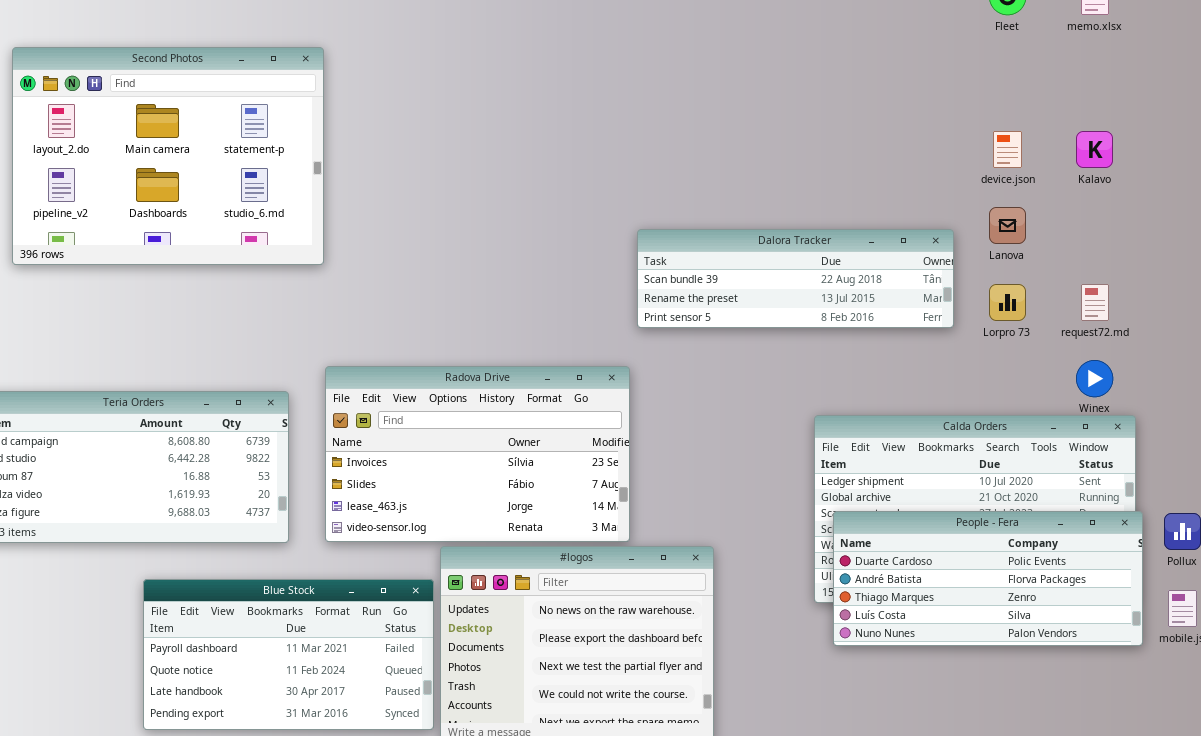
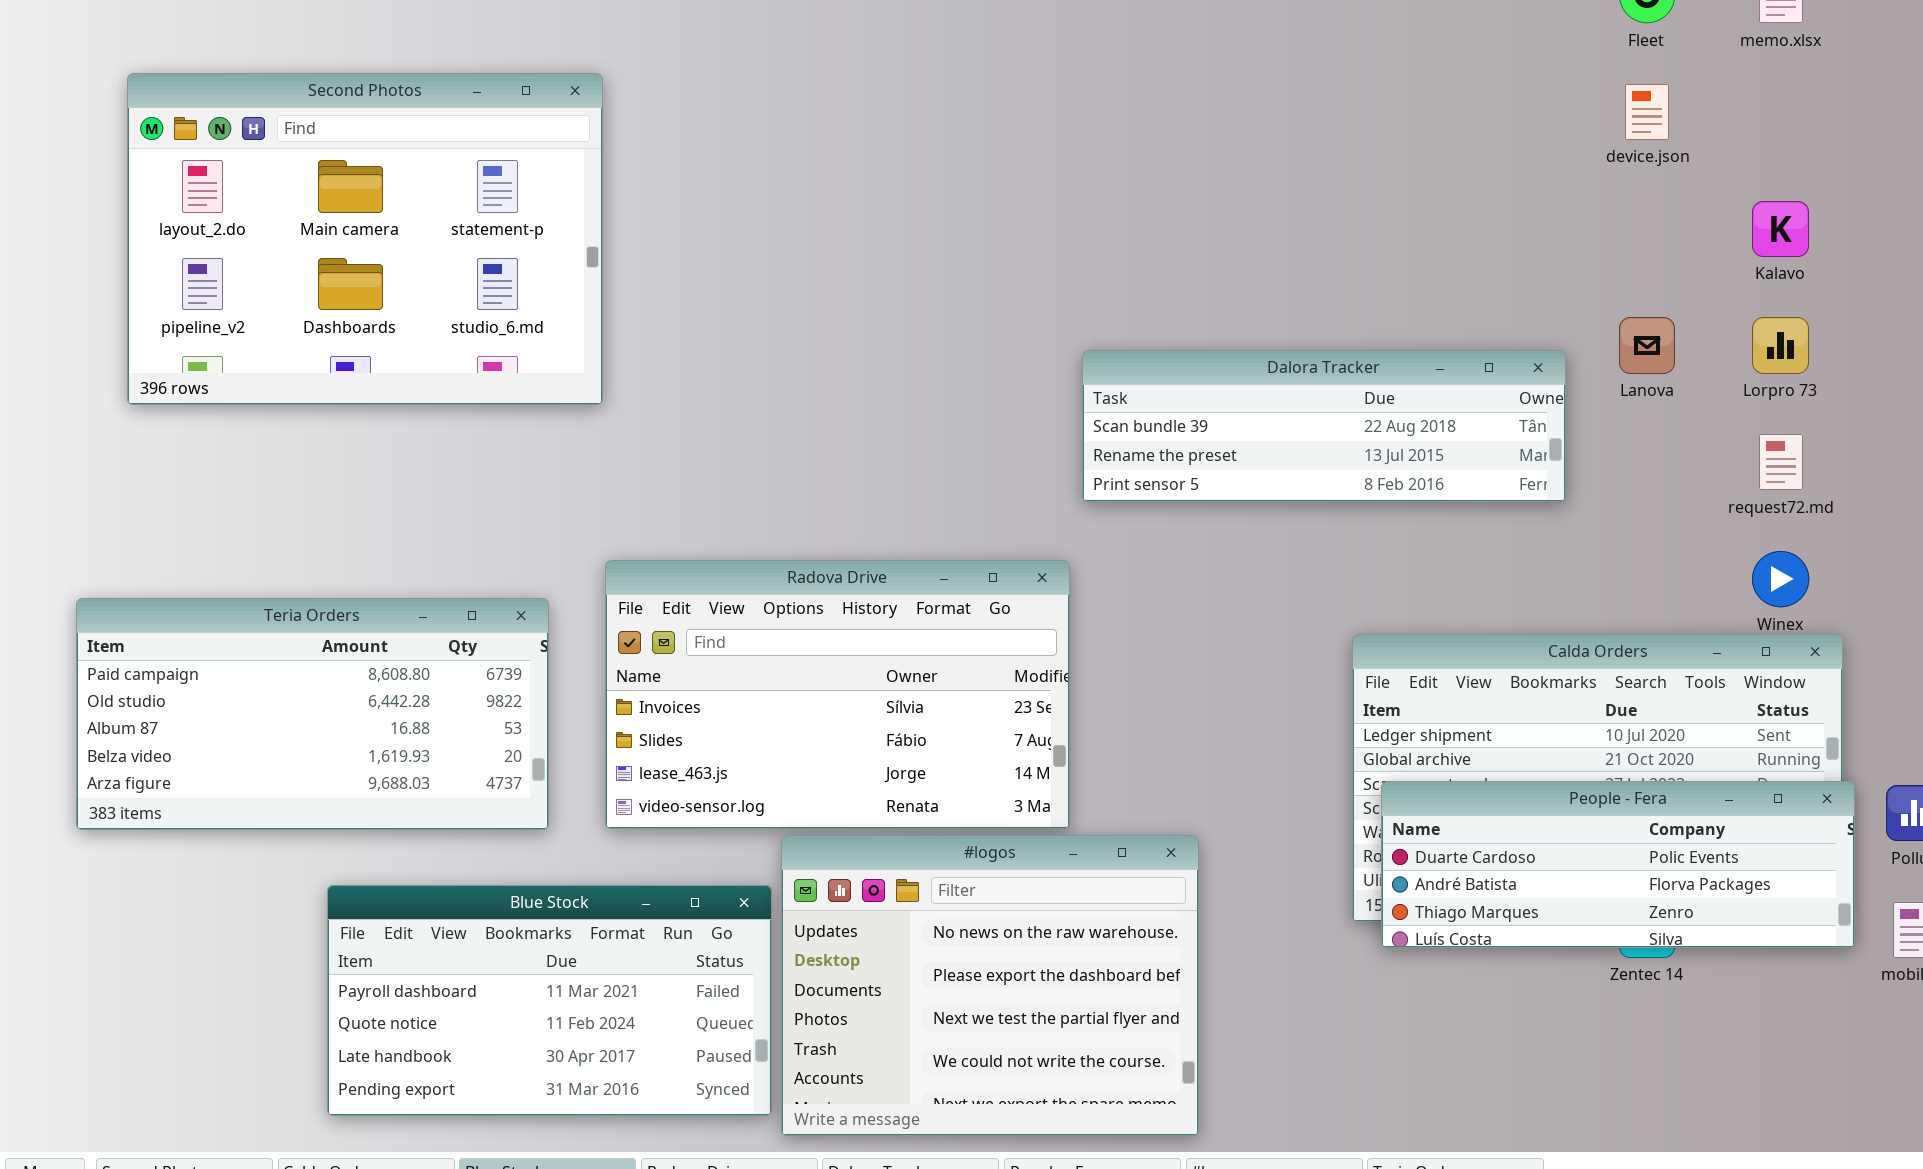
device.json: [993,131,1022,168] -> [1625,84,1669,140], moved
Lorpro 73: [989,284,1026,321] -> [1752,317,1809,374], moved
People - Fera: [833,511,1143,646] -> [1381,781,1855,948], resized

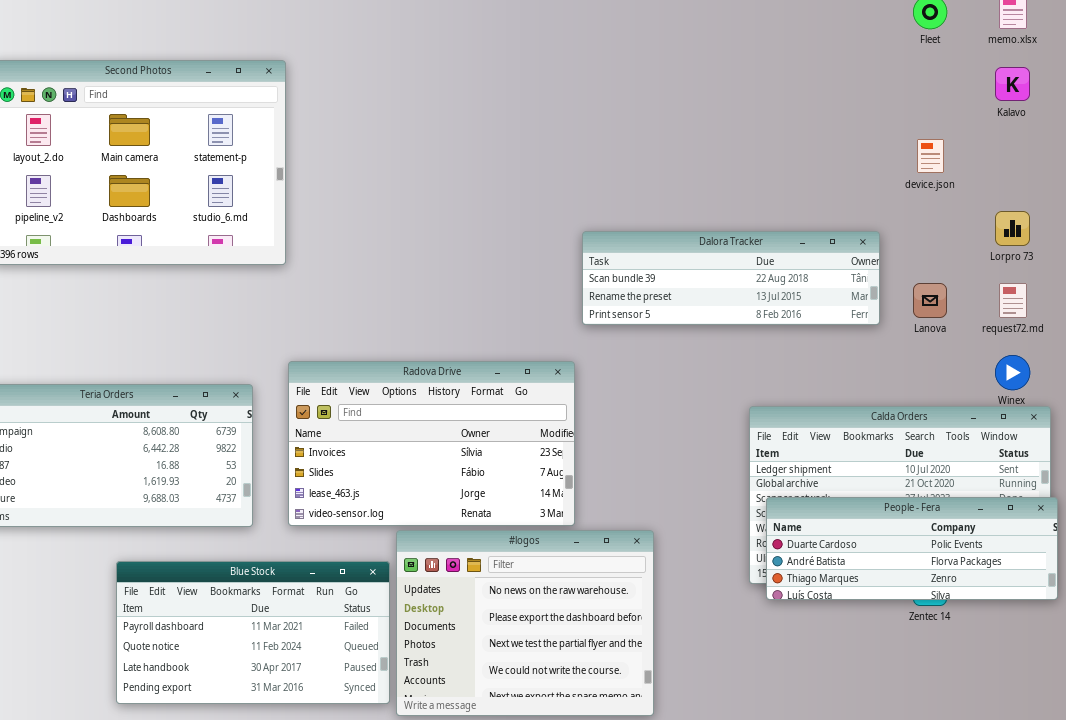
device.json: [1625,84,1669,140] -> [917,139,944,173], moved
Kalavo: [1752,201,1809,257] -> [995,67,1030,101], moved
Lanova: [1619,317,1675,374] -> [913,283,947,318], moved

